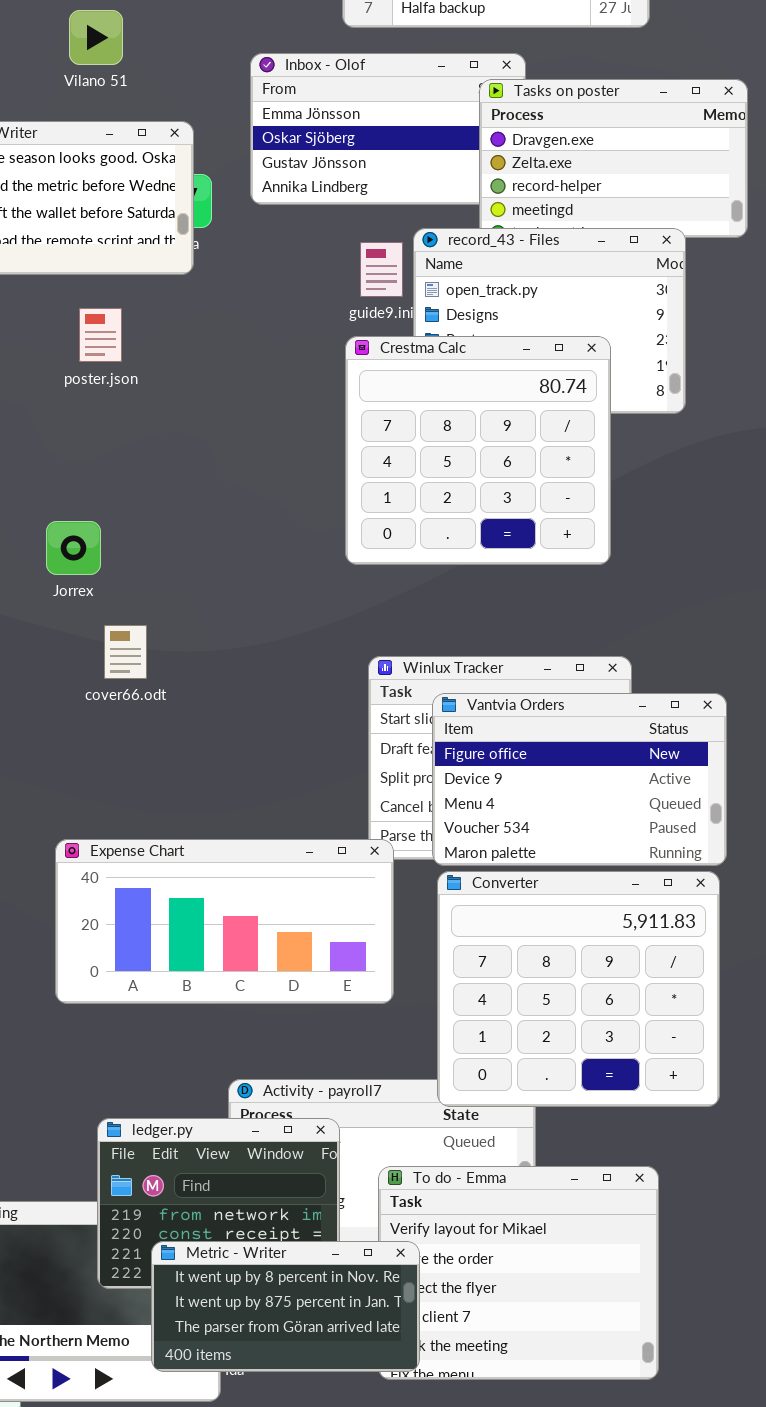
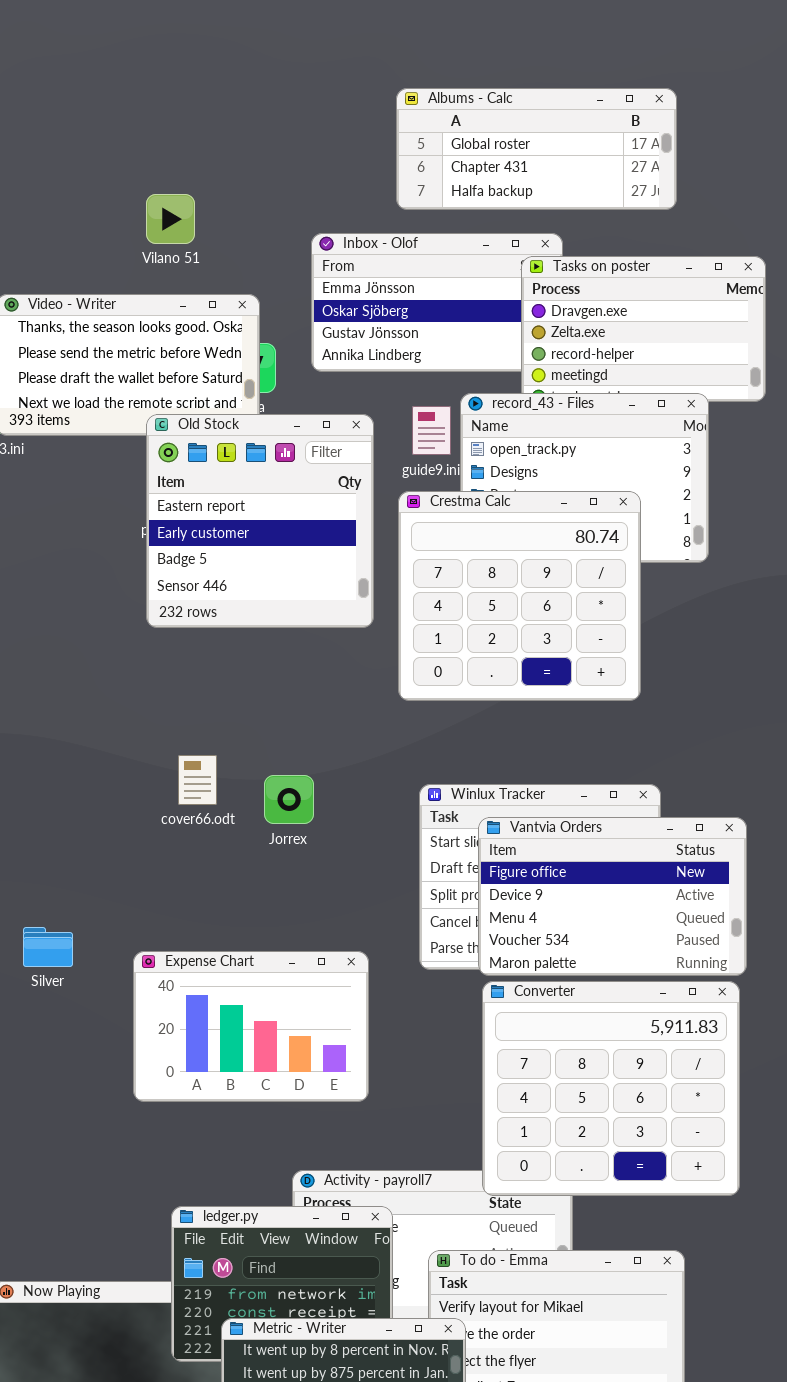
Old Stock: none -> [146,414,374,628], opened
Jorrex: [46,521,101,575] -> [264,775,314,824], moved
Expense Chart: [55,839,394,1004] -> [133,951,369,1102], resized

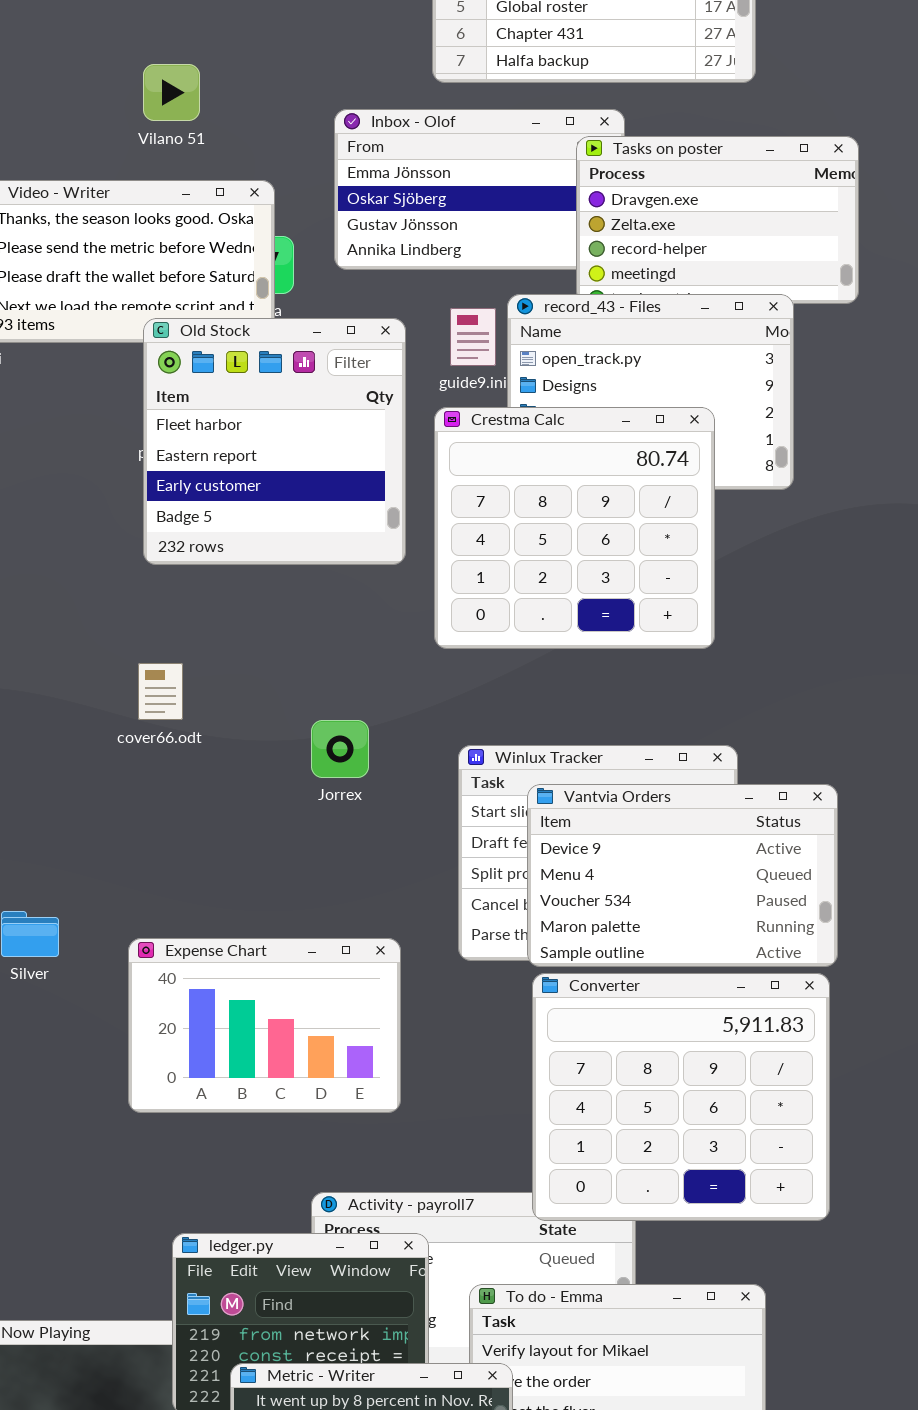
Old Stock: [146,414,374,628] -> [143,318,406,565], scrolled up 1 row
cover66.odt: [178,755,217,805] -> [138,663,183,720], moved
Jorrex: [264,775,314,824] -> [311,720,369,778], moved
Vantvia Orders: [478,817,747,976] -> [527,784,838,967], scrolled down 1 row

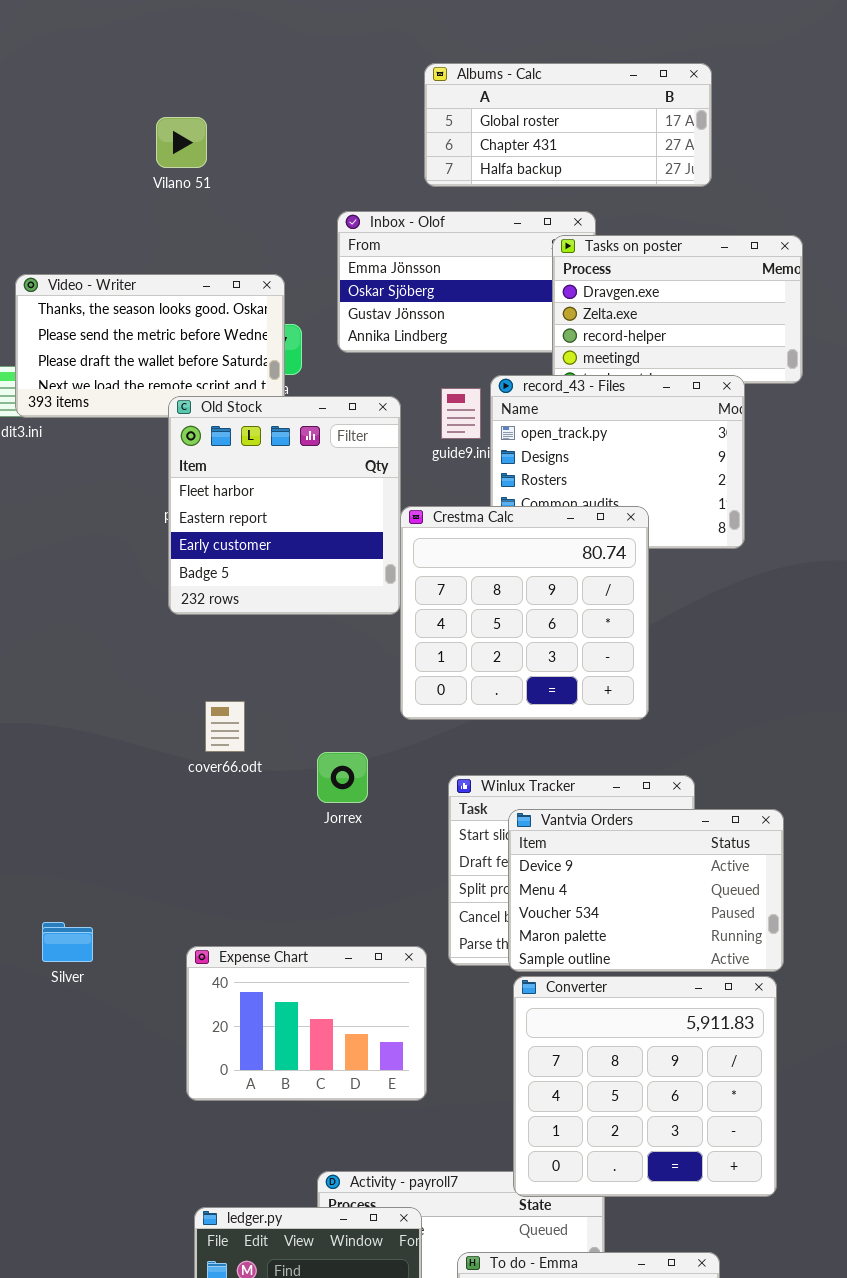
Vilano 51: [143,64,200,121] -> [156,117,207,168], moved
Crestma Calc: [434,407,715,649] -> [400,506,649,720], moved
cover66.odt: [138,663,183,720] -> [205,701,245,752], moved
Expense Chart: [128,938,401,1113] -> [186,946,427,1101], moved

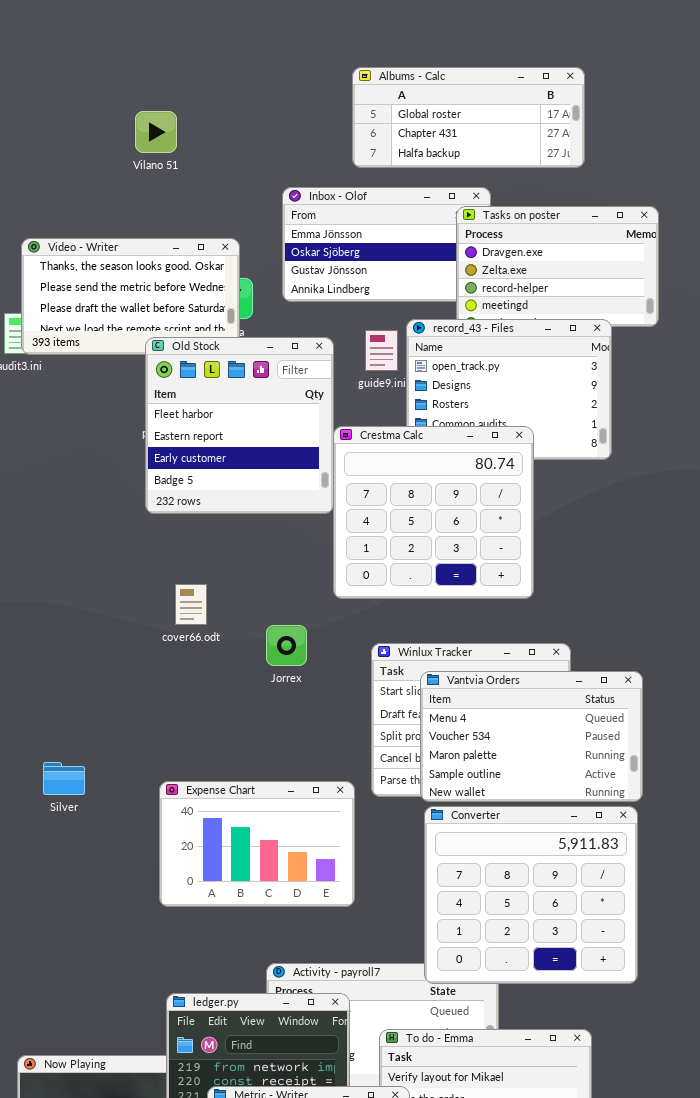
Vantvia Orders: [508,809,784,972] -> [420,671,643,802], scrolled down 1 row

